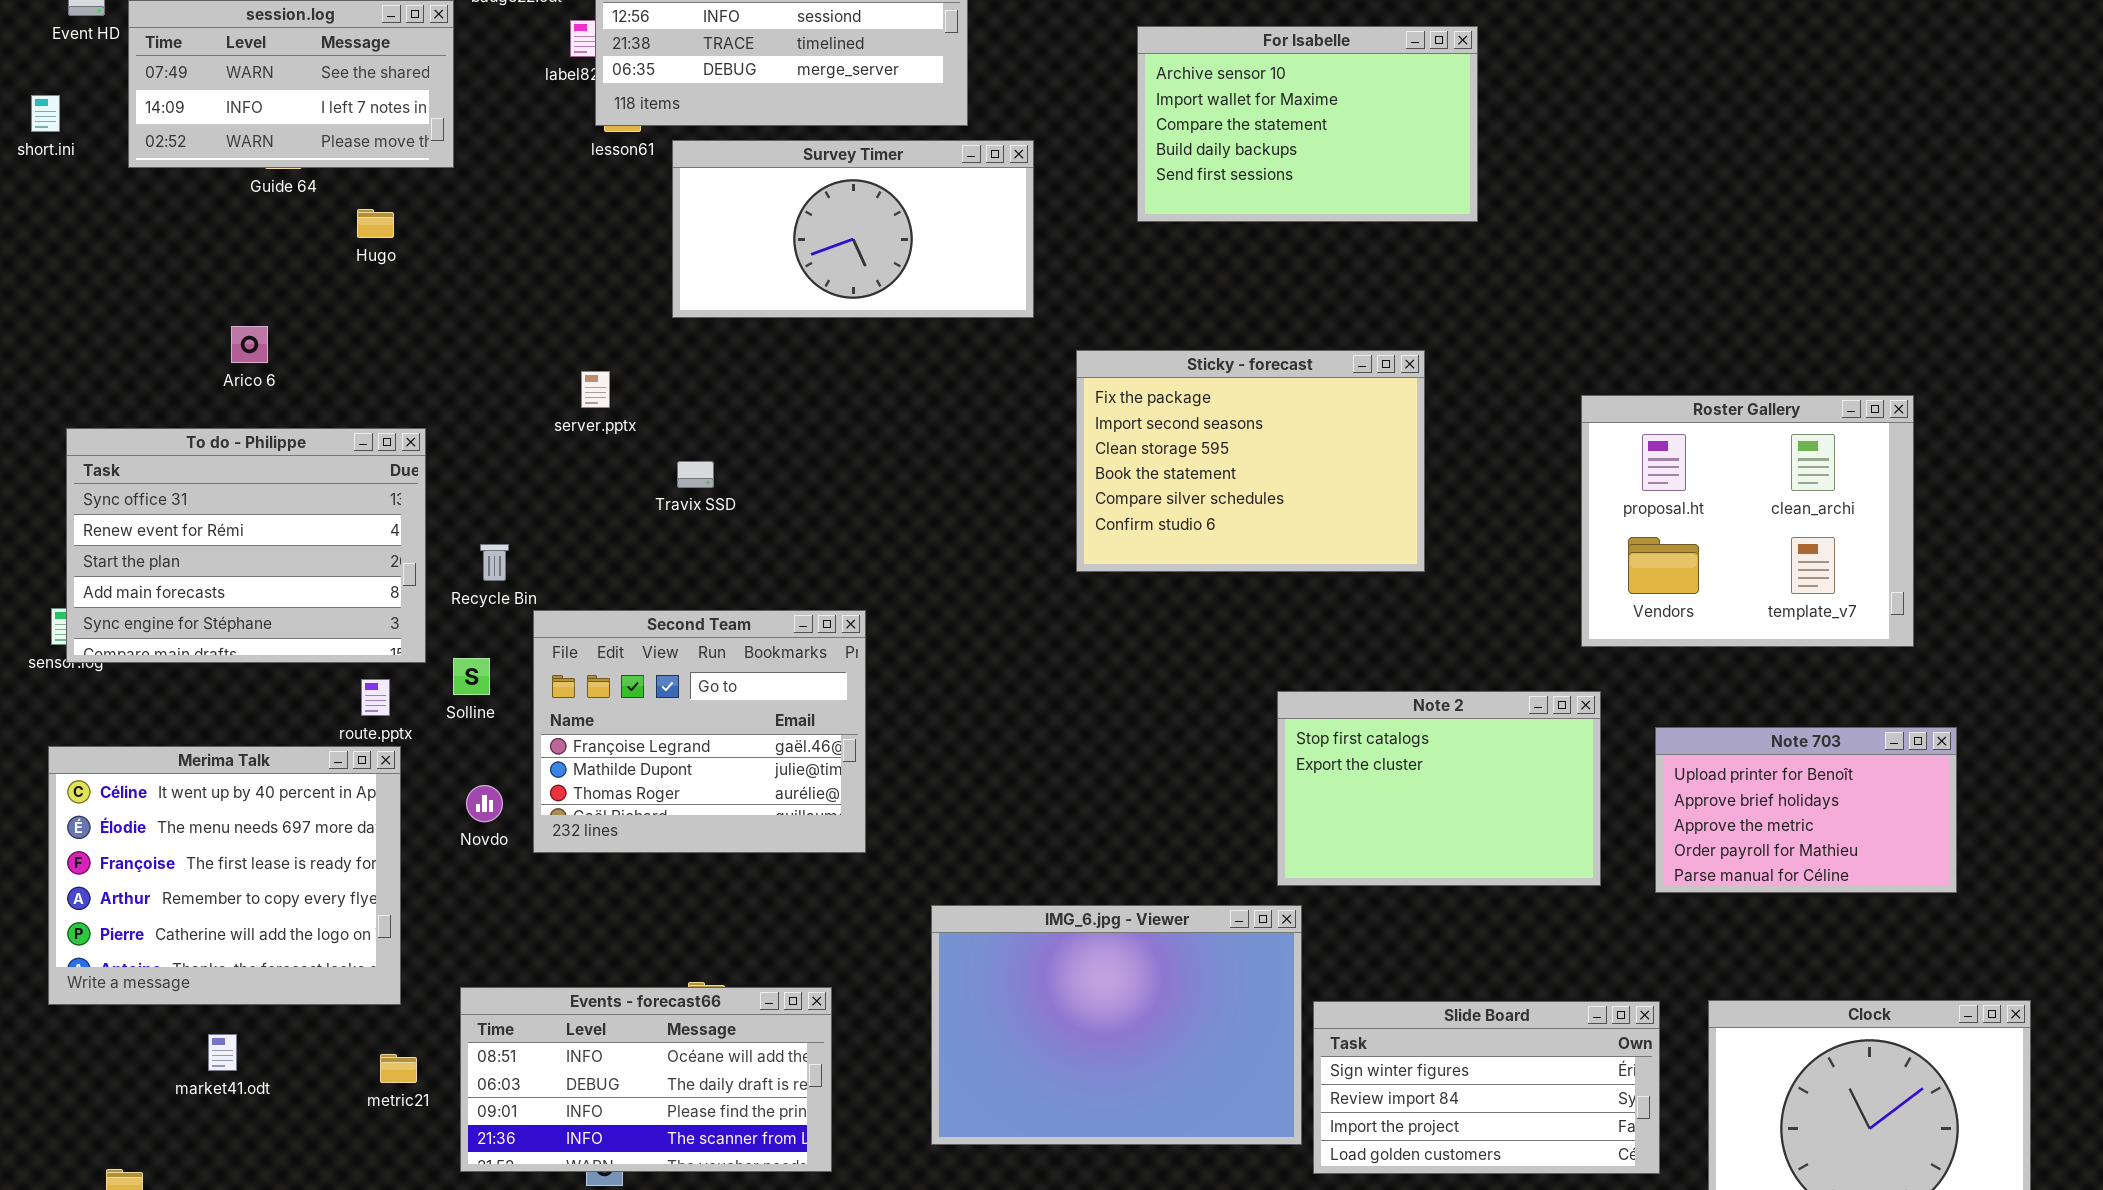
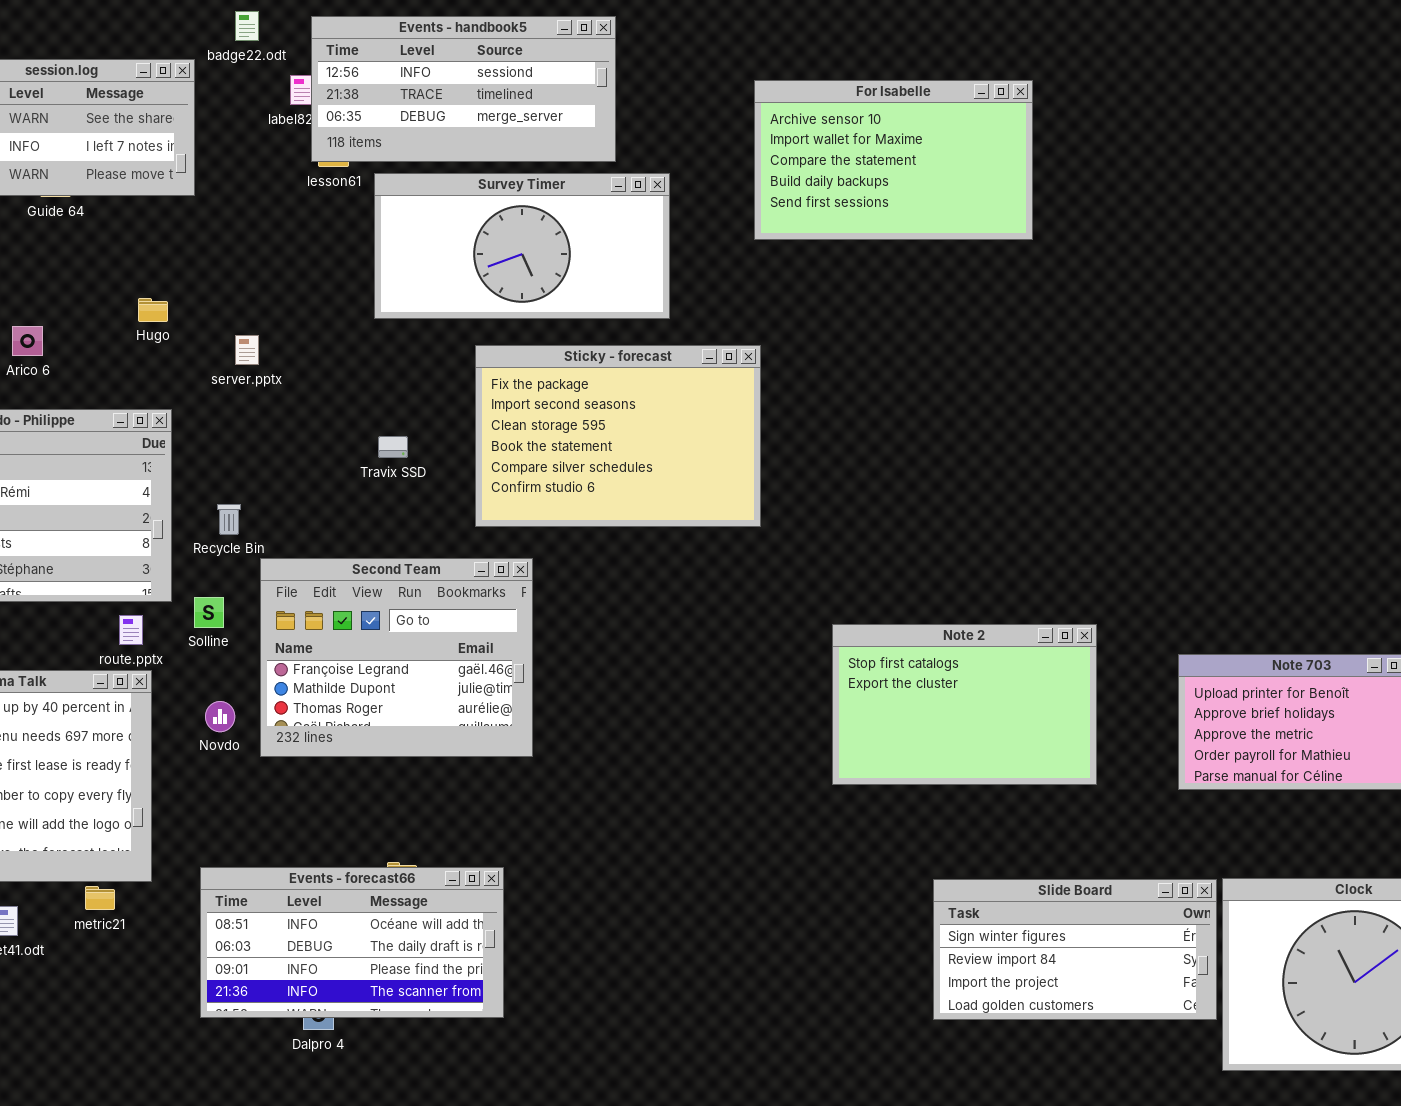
Hugo: [357,209,394,238] -> [138,298,168,322], moved
Sticky - forecast: [1076,350,1425,572] -> [475,345,761,527], moved
server.pptx: [581,371,610,408] -> [235,335,259,365], moved
Roster Gallery: [1581,395,1914,647] -> none, closed
Note 2: [1277,691,1601,886] -> [832,624,1097,785], moved
IMG_6.jpg - Viewer: [931,905,1302,1145] -> none, closed
Slide Board: [1313,1001,1660,1174] -> [933,879,1217,1020], moved
metric21: [380,1054,417,1083] -> [85,886,115,910], moved

